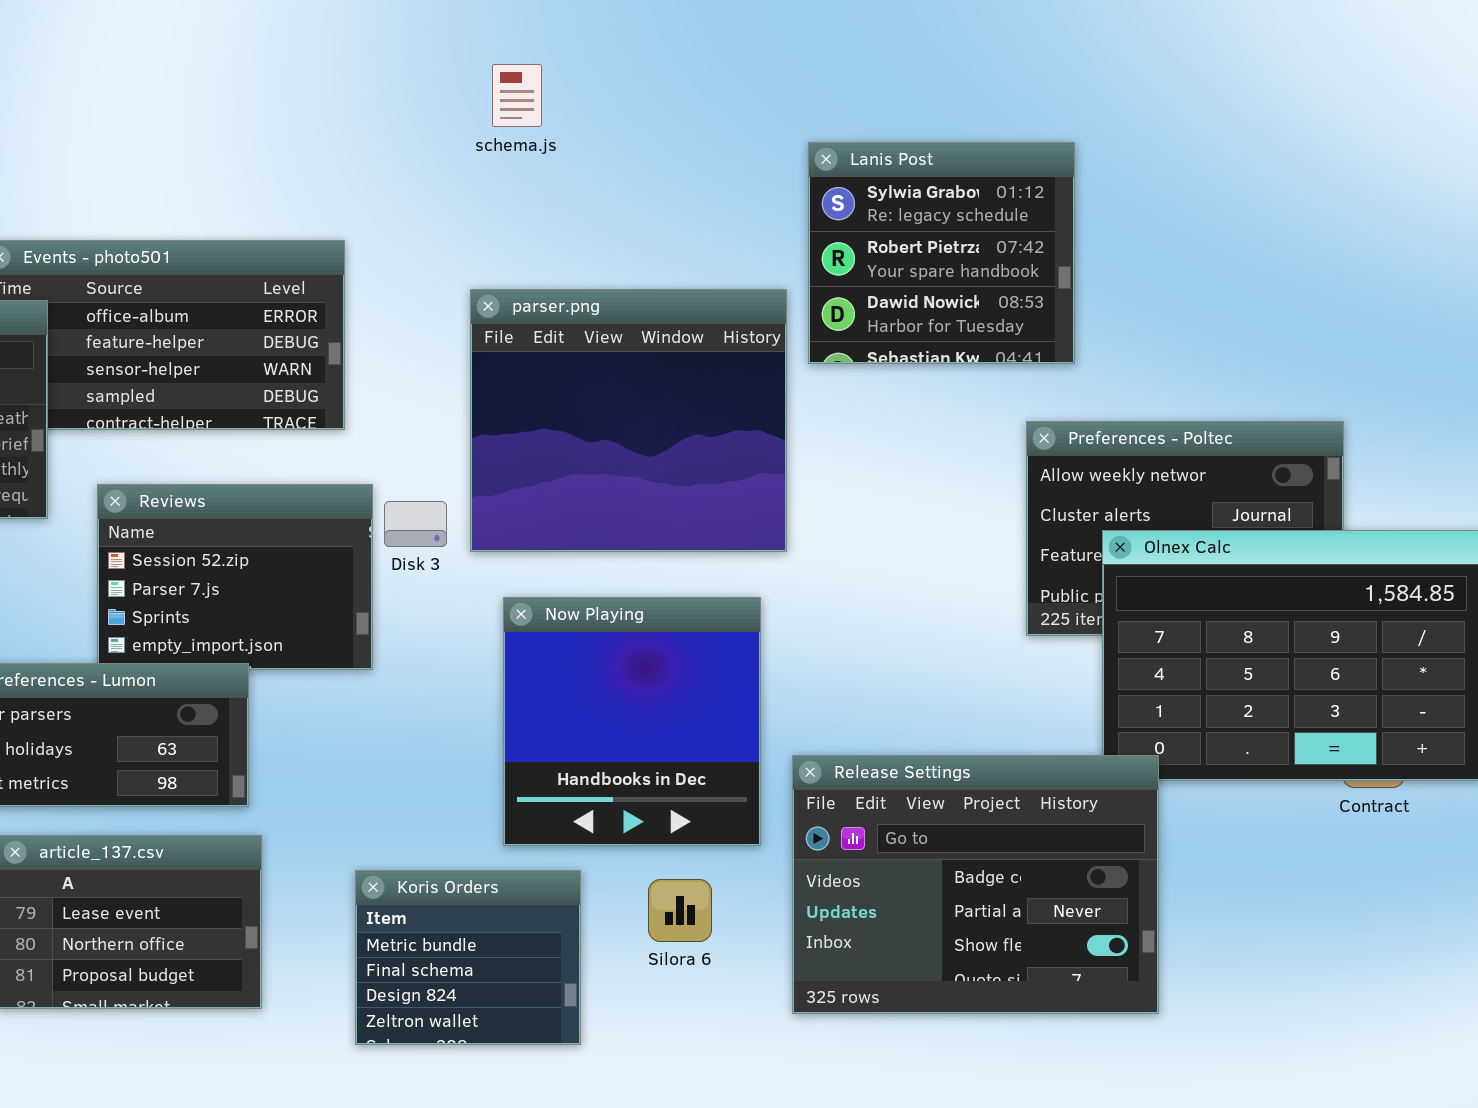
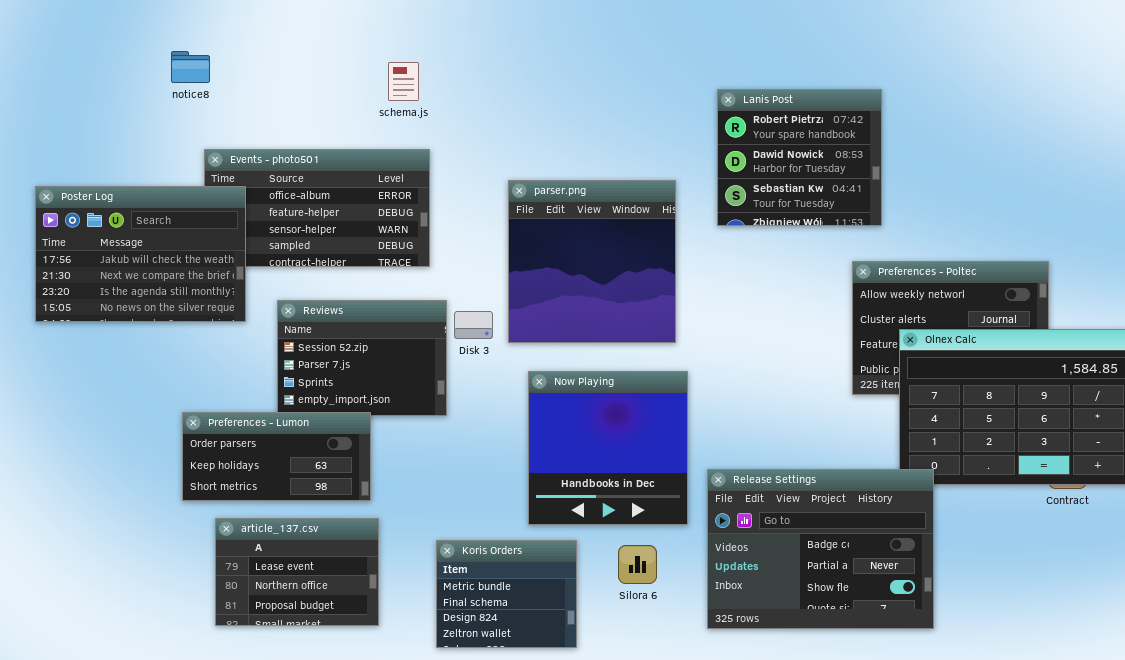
schema.js: [492,64,542,127] -> [388,62,419,101], moved
Lanis Post: [808,142,1075,364] -> [717,89,882,226], scrolled down 1 row
parser.png: [470,289,787,552] -> [508,180,676,343], resized

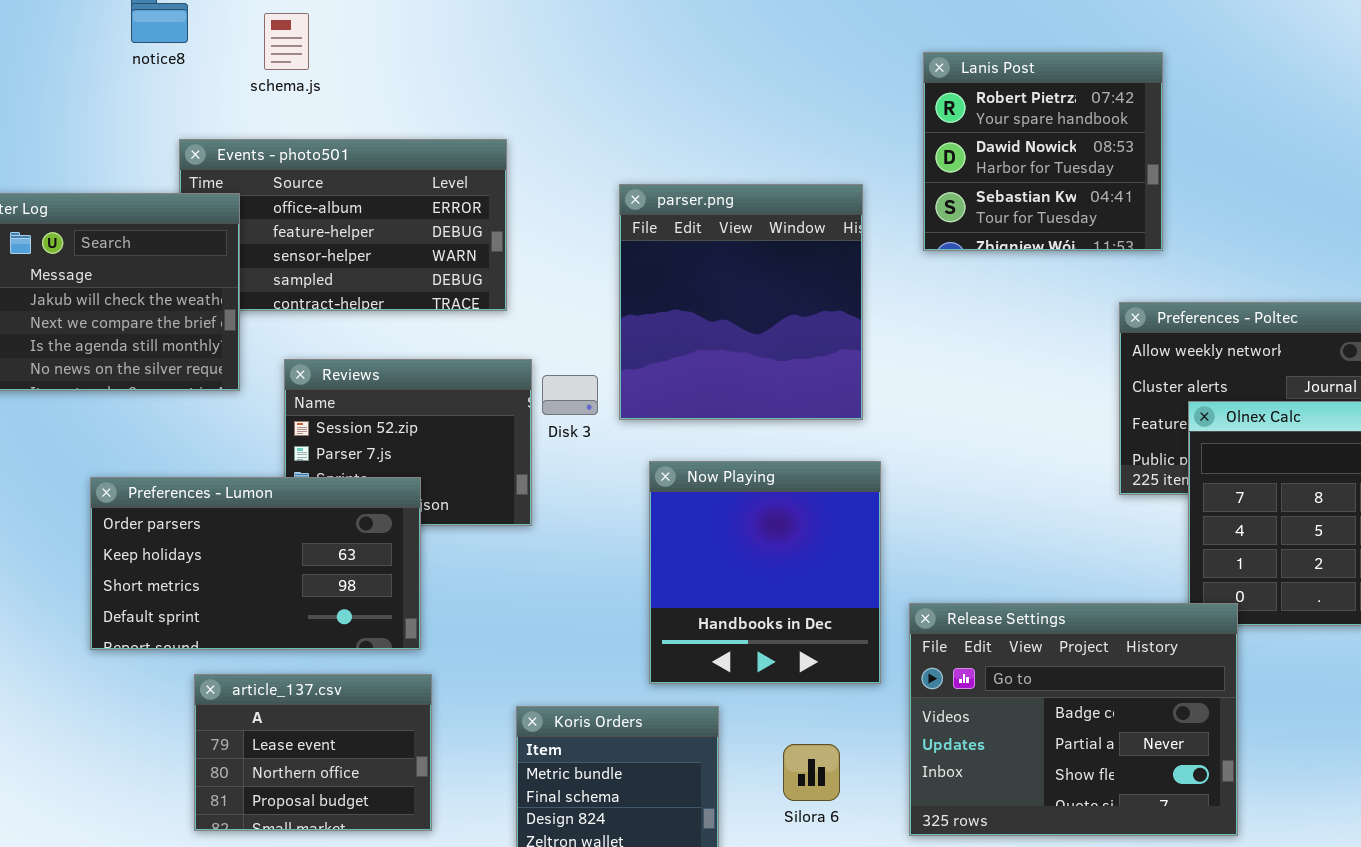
schema.js: [388,62,419,101] -> [264,13,309,70], moved
Preferences - Lumon: [182,412,371,501] -> [90,477,421,650], resized
Silora 6: [618,545,657,584] -> [783,744,840,801], moved

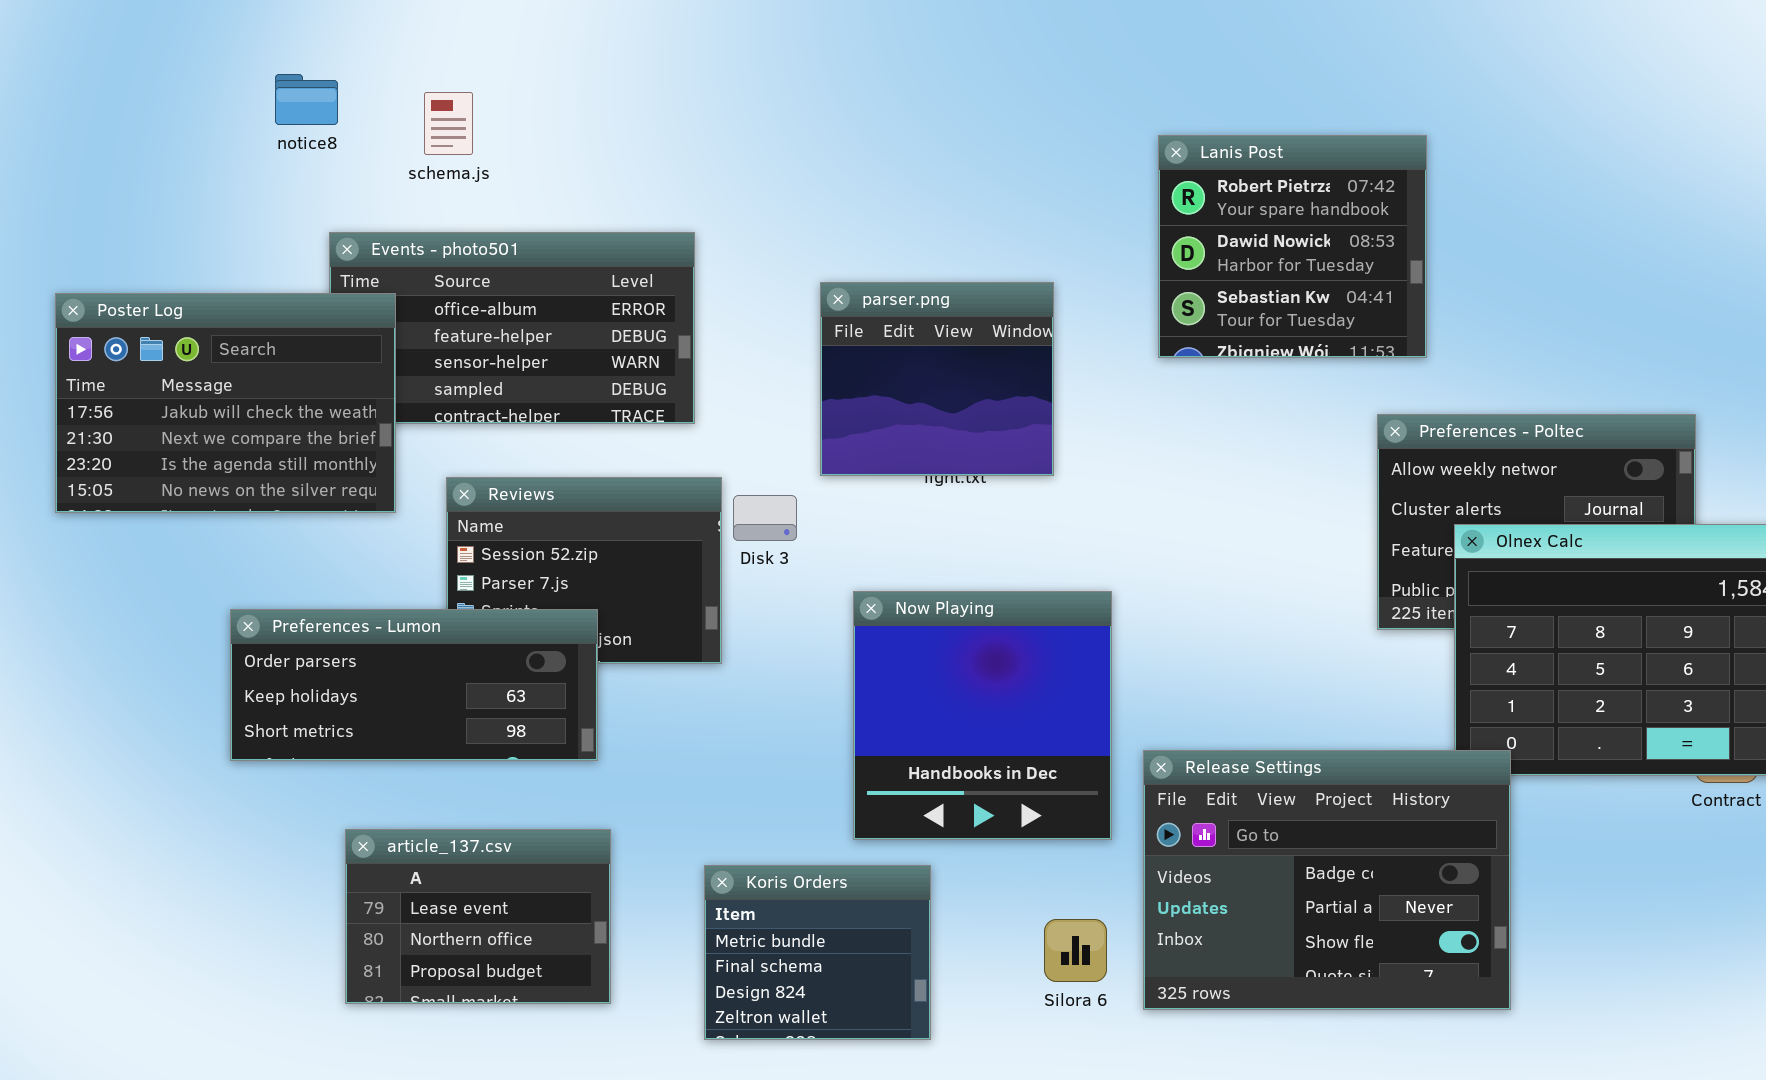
parser.png: [619,184,863,420] -> [820,282,1054,476], resized
Preferences - Lumon: [90,477,421,650] -> [230,609,598,761], resized
Silora 6: [783,744,840,801] -> [1044,919,1107,982], moved

